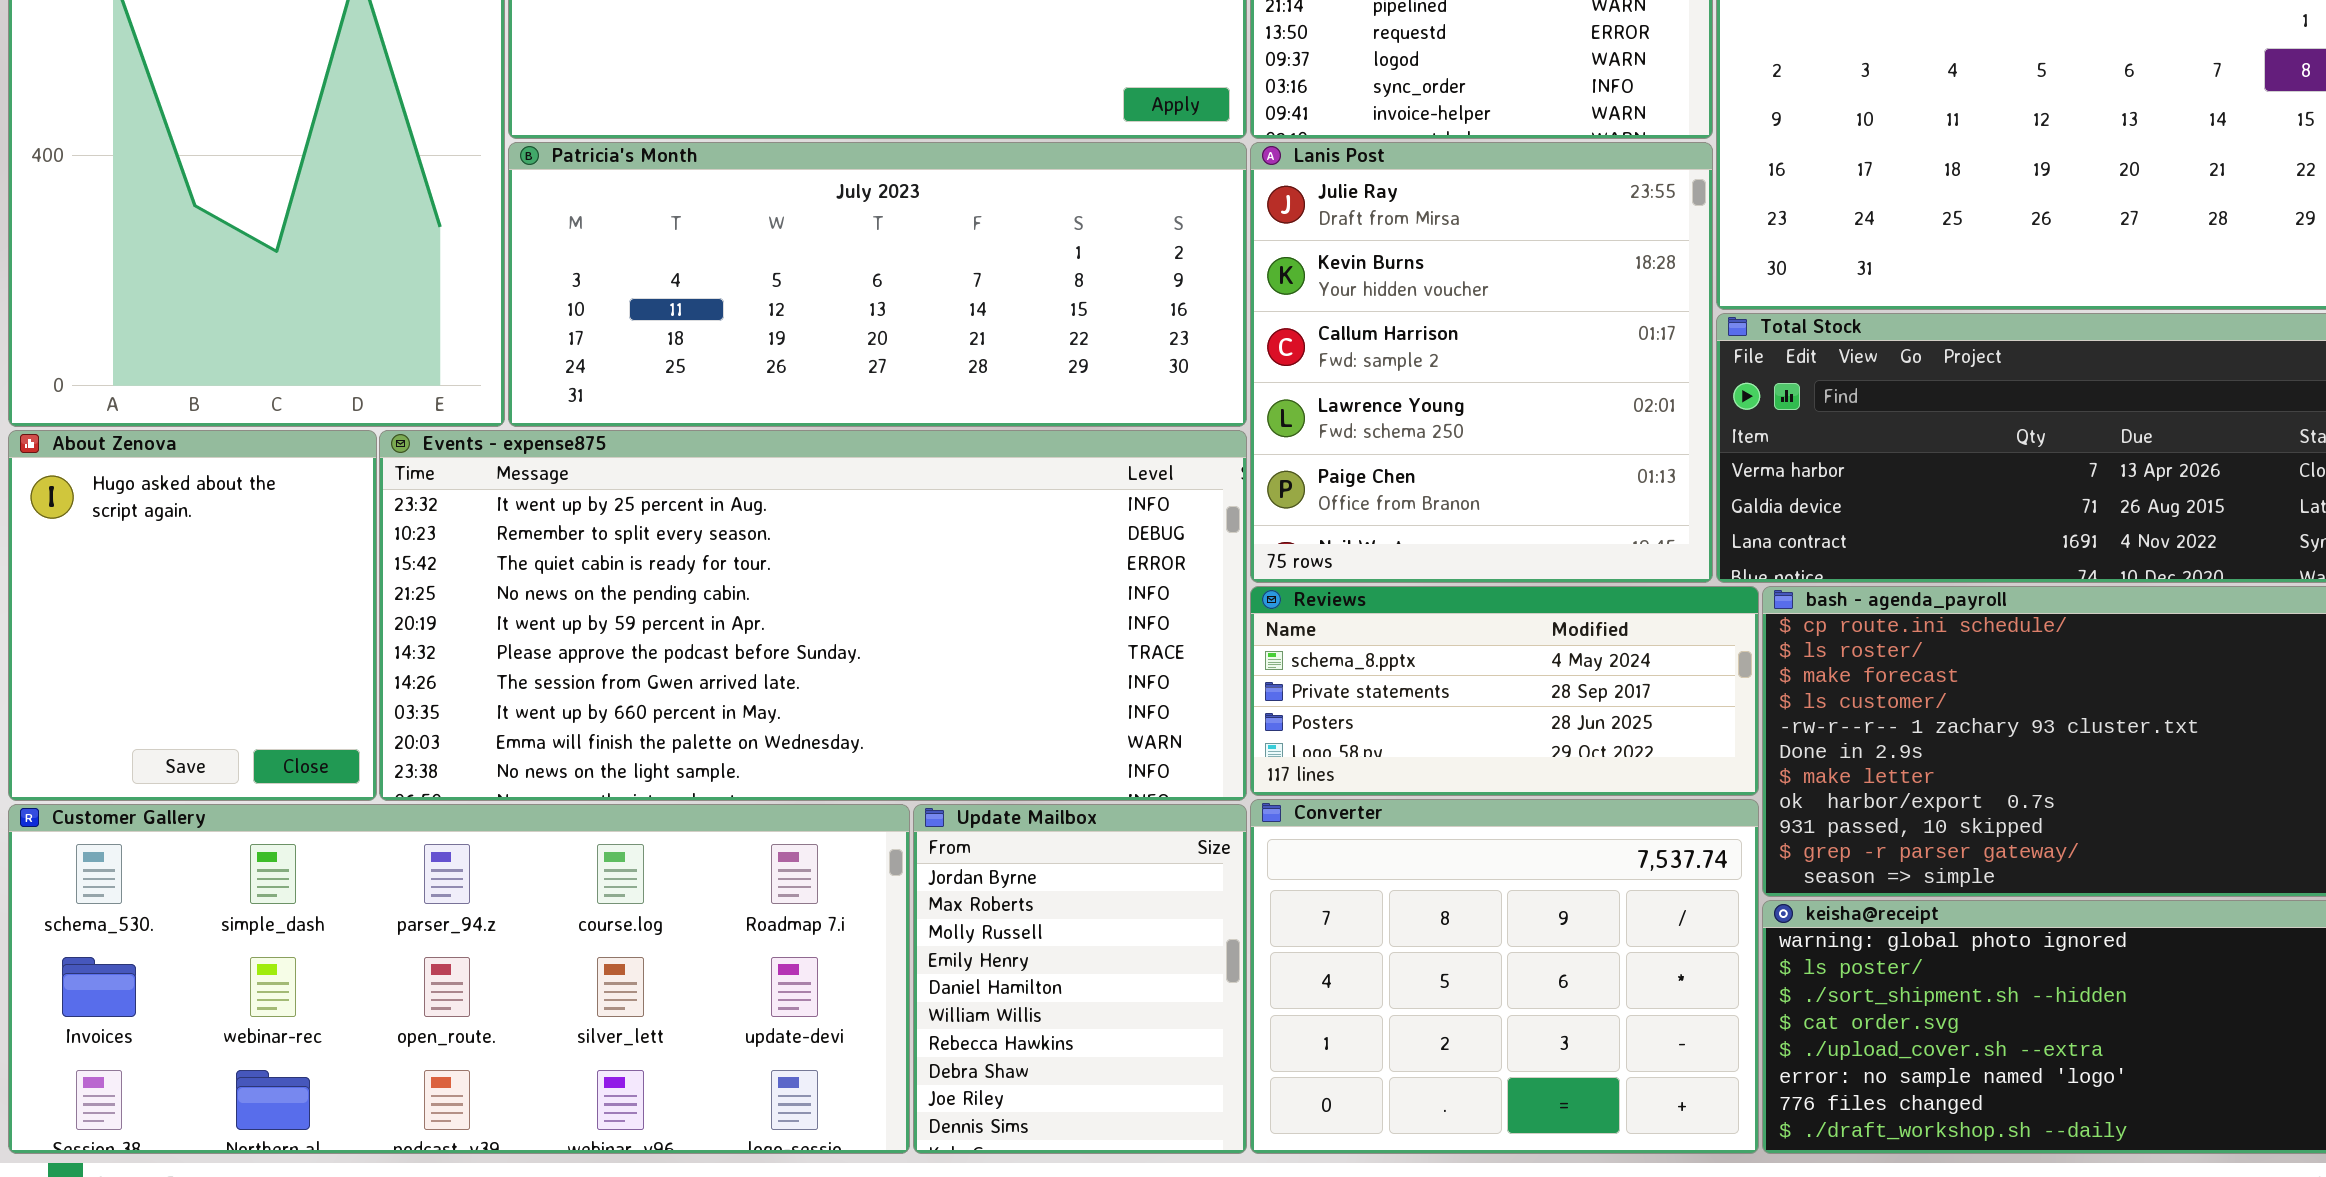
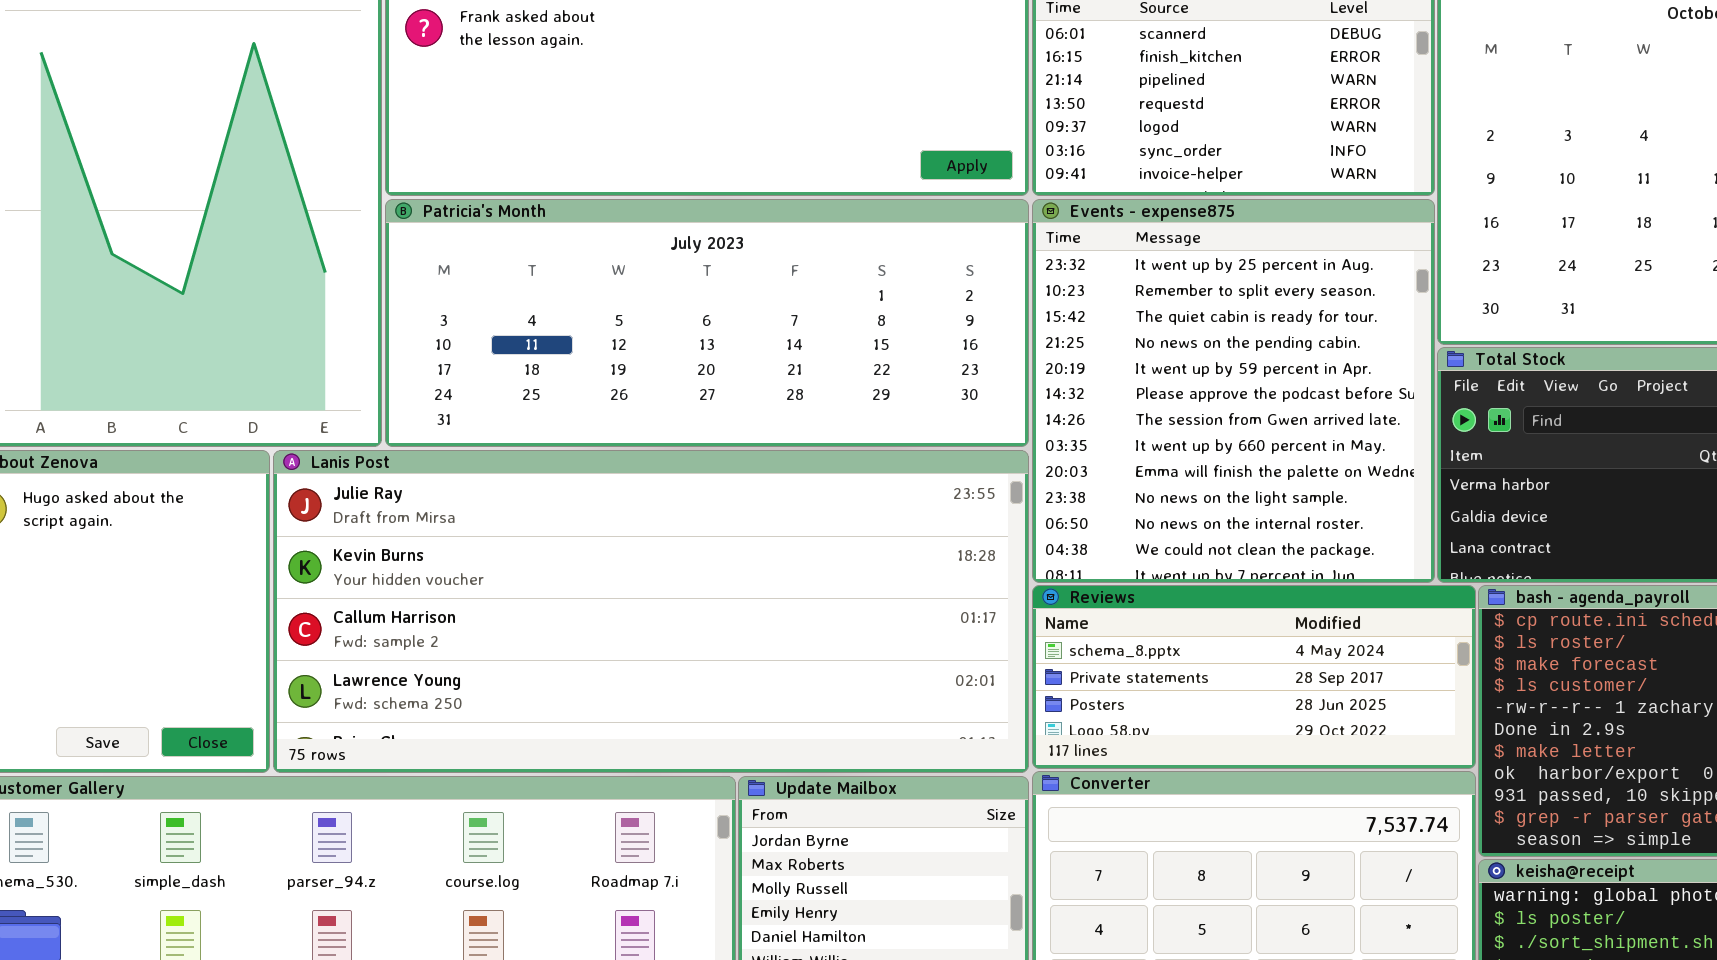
Lanis Post: [1250,142,1713,583] -> [273,450,1029,773], moved, resized
Events - expense875: [379,430,1247,801] -> [1032,199,1435,583], moved, resized

